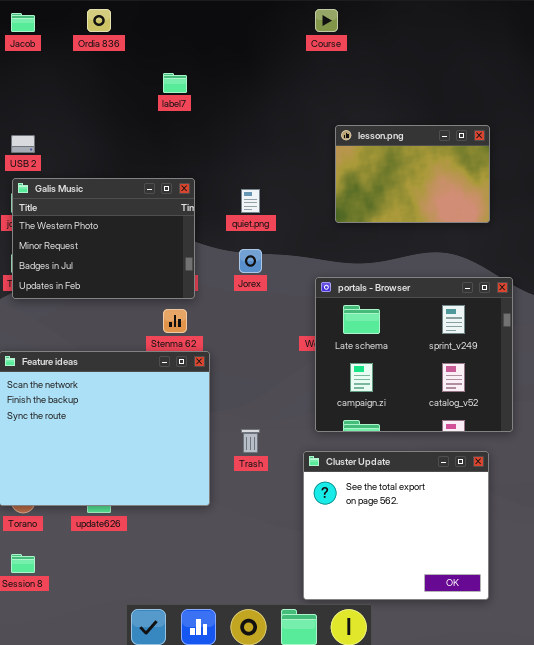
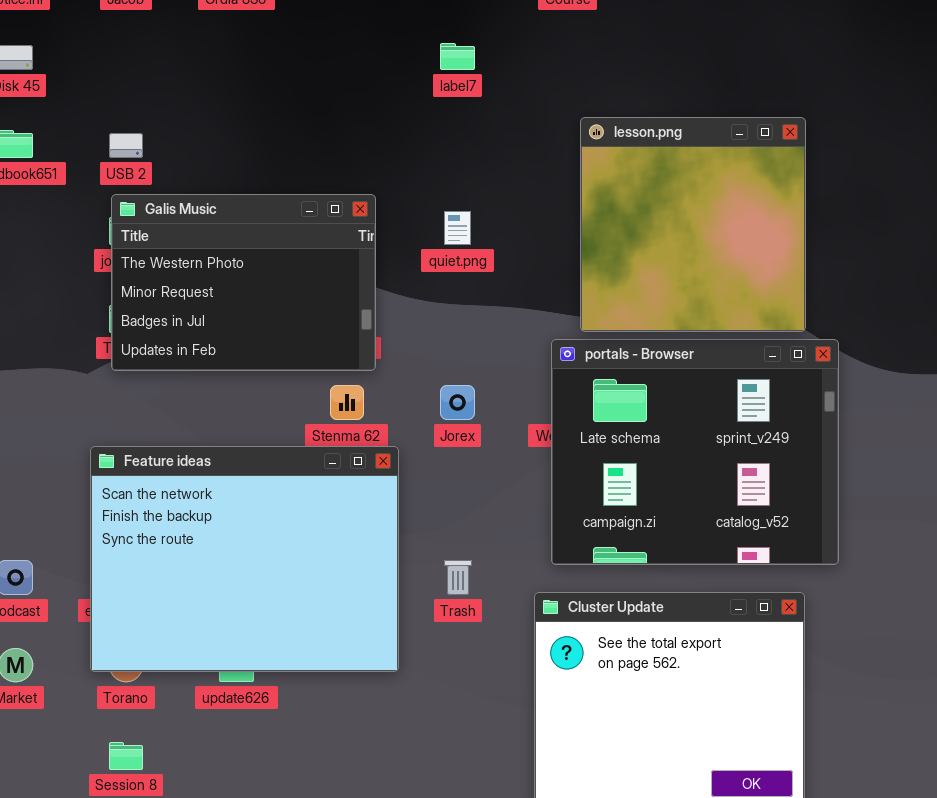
label7: [163,73,187,93] -> [440,43,475,70], moved
lesson.png: [335,125,490,223] -> [580,117,806,332], resized
Jorex: [239,249,262,273] -> [440,385,475,420], moved

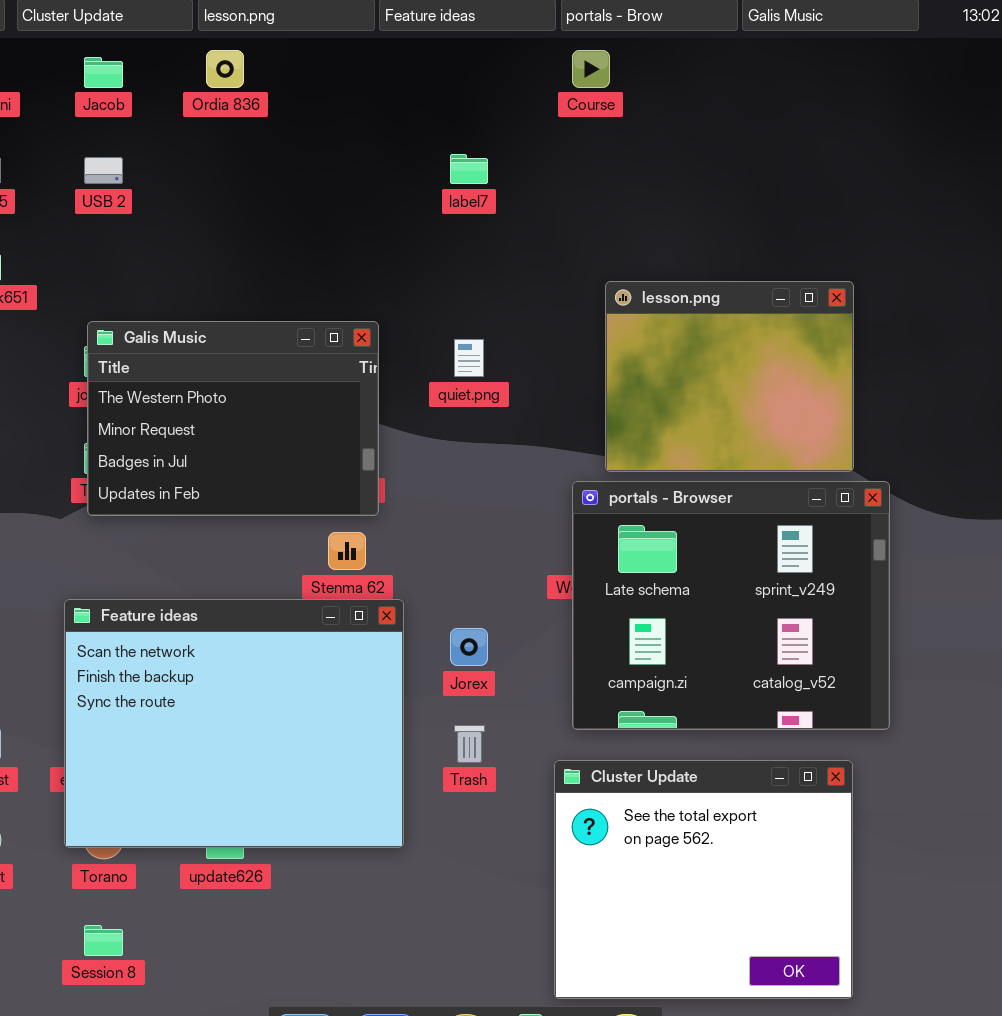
lesson.png: [580,117,806,332] -> [605,281,854,472], resized
USB 2: [109,133,143,158] -> [84,157,123,184], moved
Jorex: [440,385,475,420] -> [450,628,488,666], moved

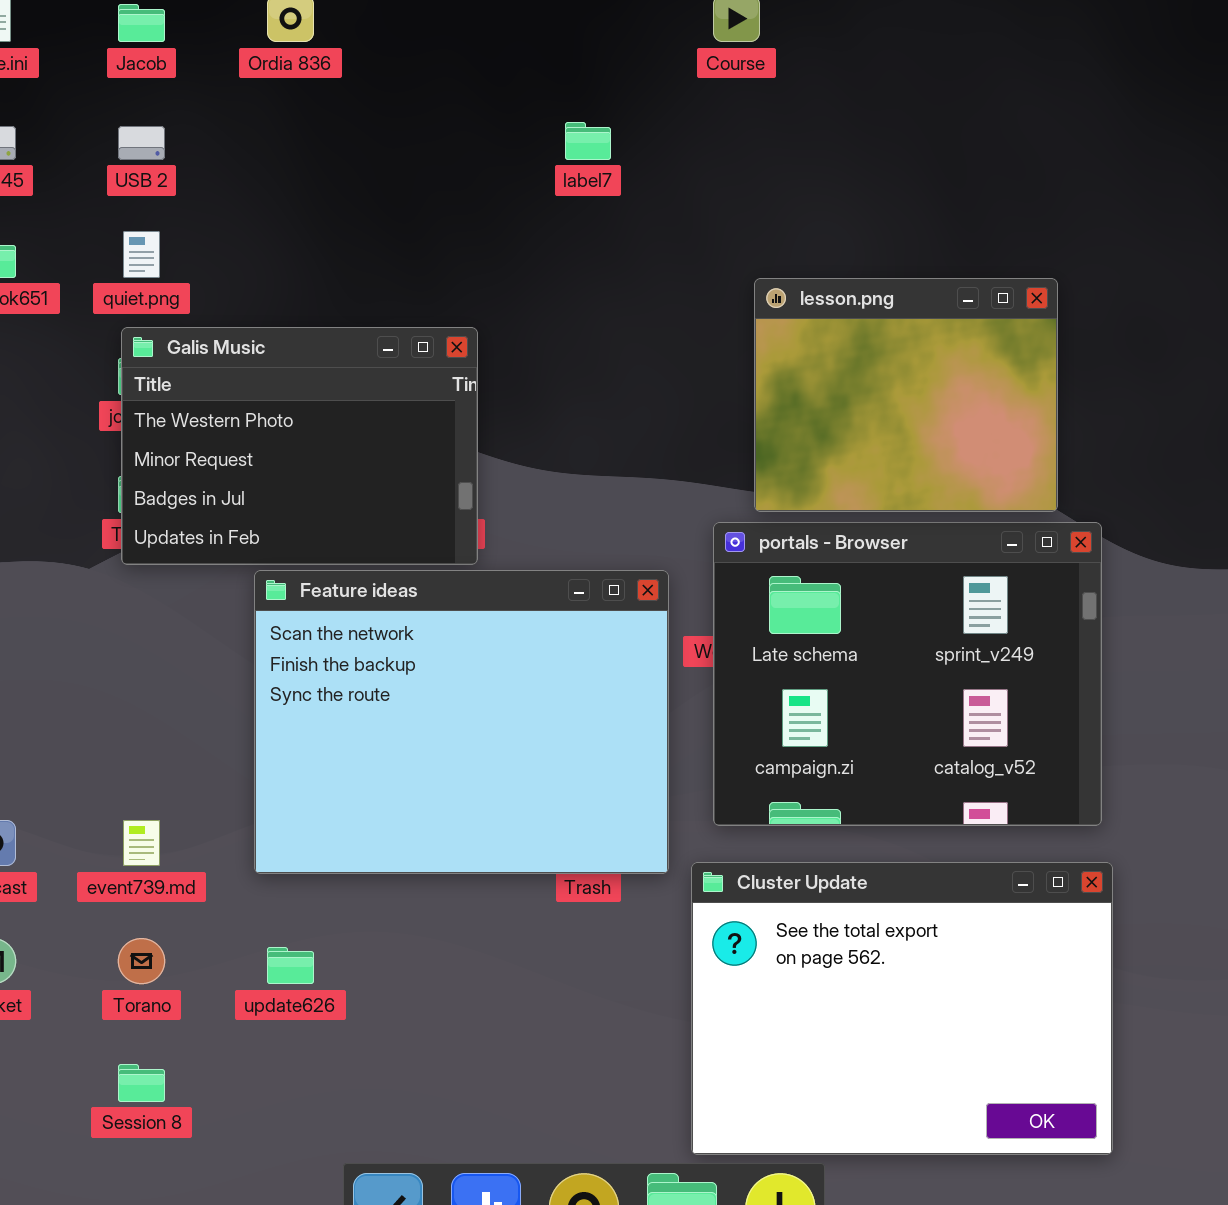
quiet.png: [454,339,484,377] -> [123,231,160,278], moved
Feature ideas: [64,599,404,848] -> [254,570,669,874], moved
Cluster Update: [554,760,853,999] -> [691,862,1113,1155], resized

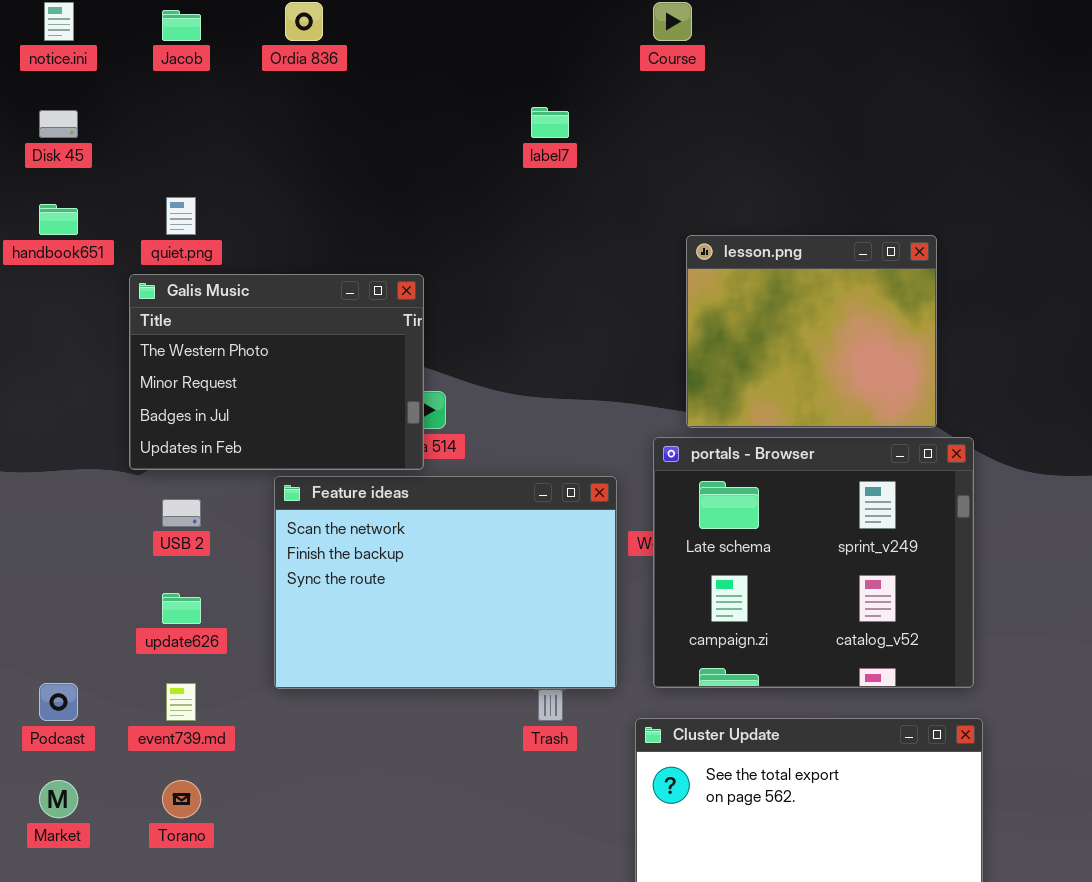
USB 2: [118,126,165,160] -> [162,499,201,527], moved
Galis Music: [121,327,478,565] -> [129,274,424,470], moved
Feature ideas: [254,570,669,874] -> [274,476,617,689], resized
update626: [267,947,314,984] -> [162,593,201,624], moved

